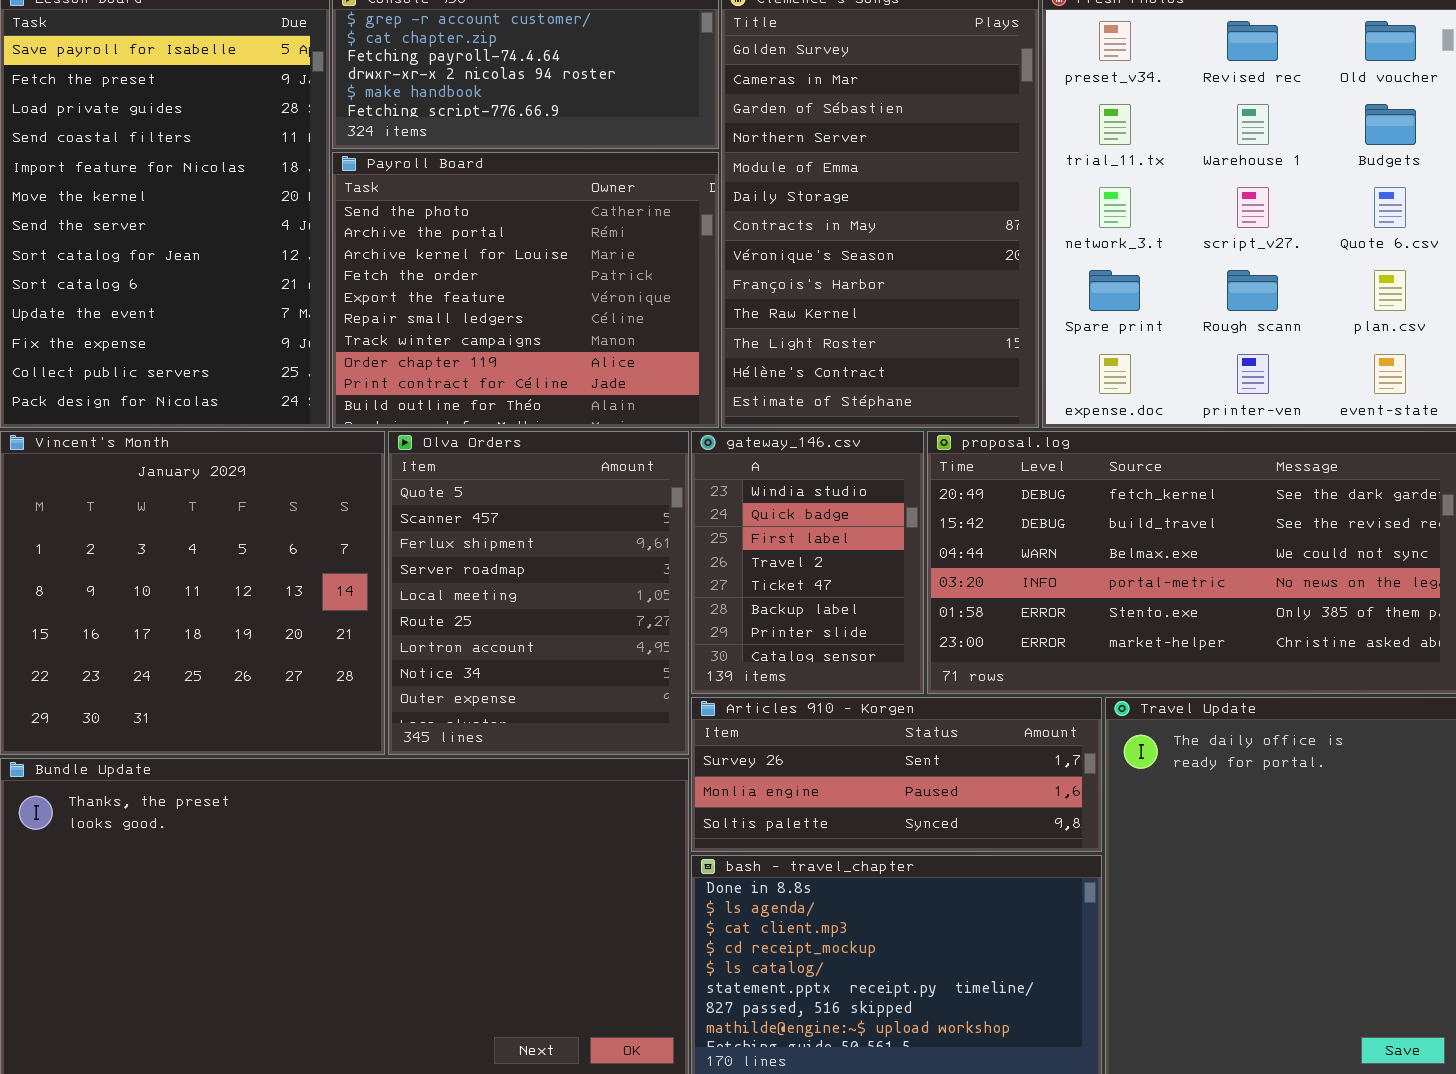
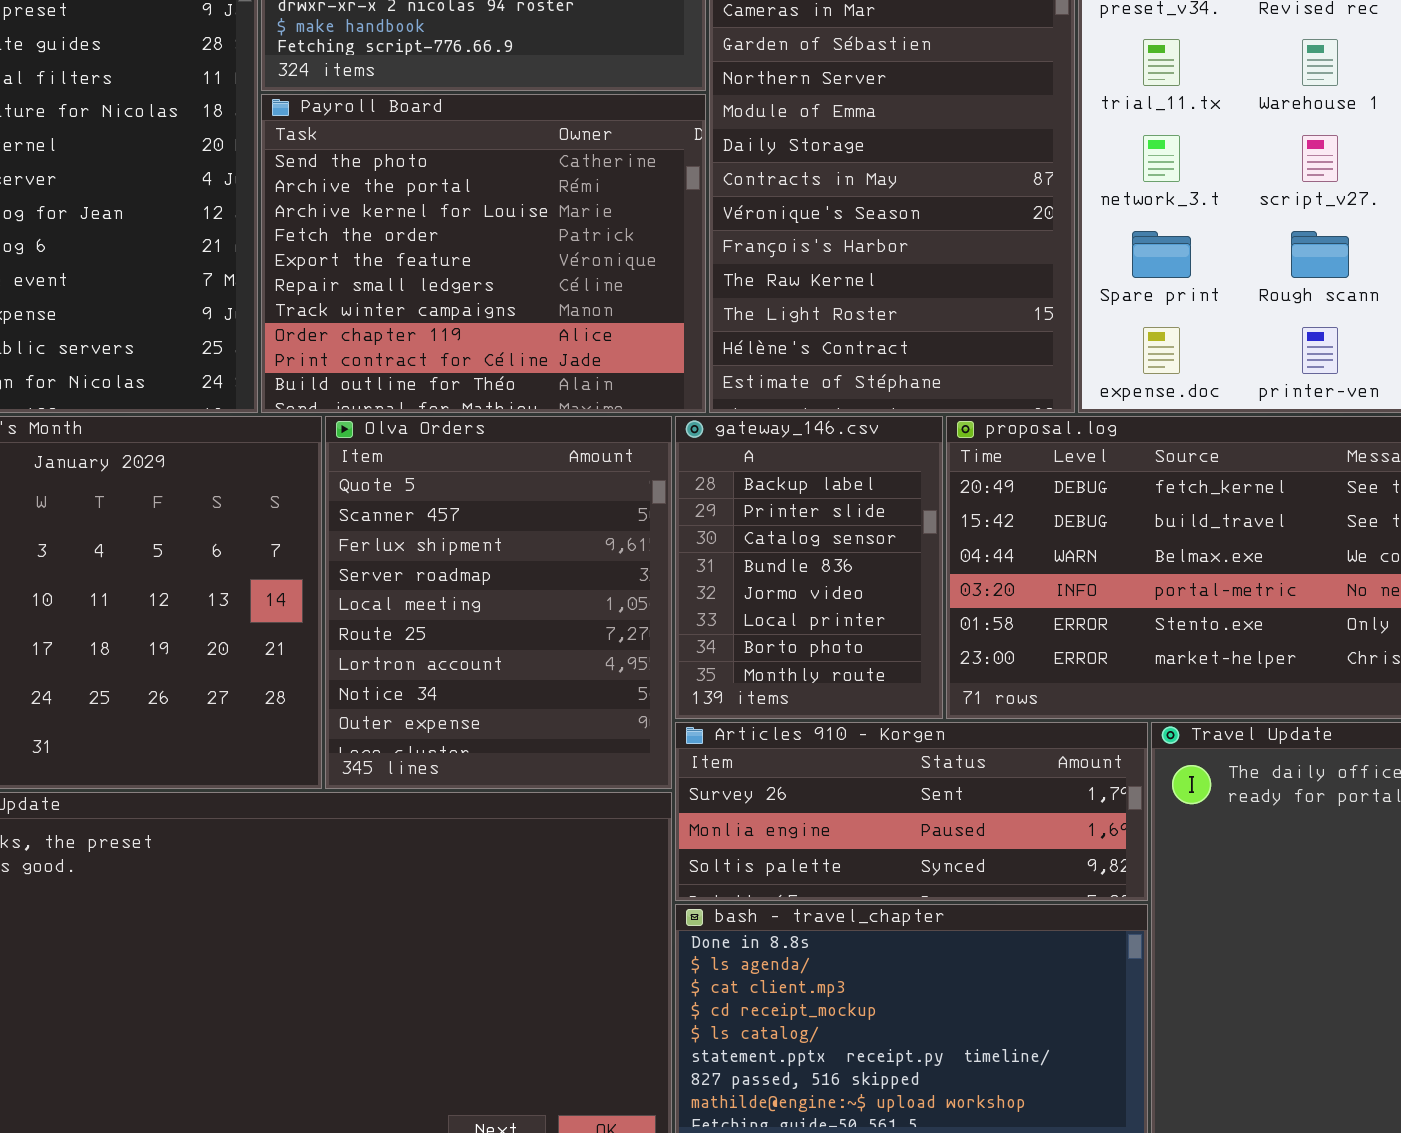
gateway_146.csv: [691,431,924,694] -> [675,416,943,719], scrolled down 5 rows

